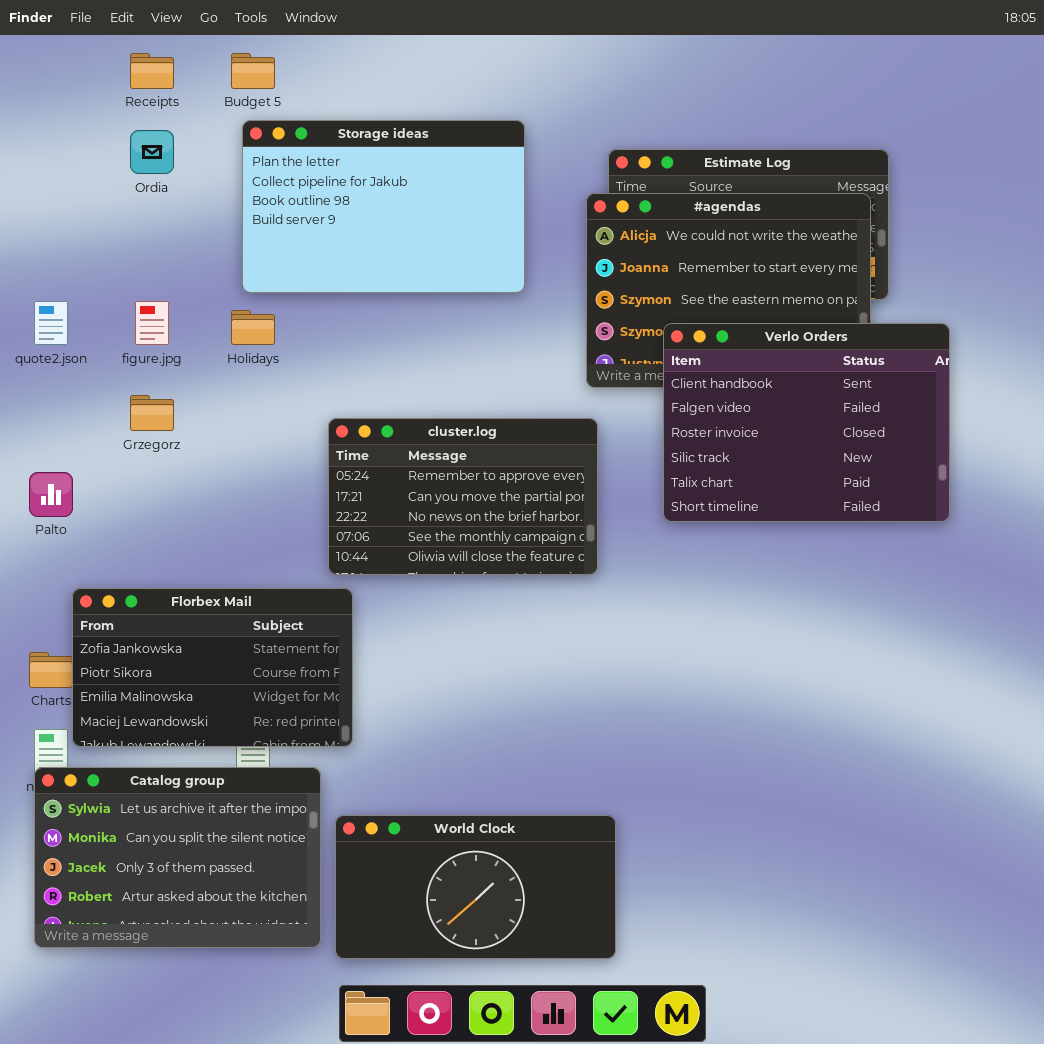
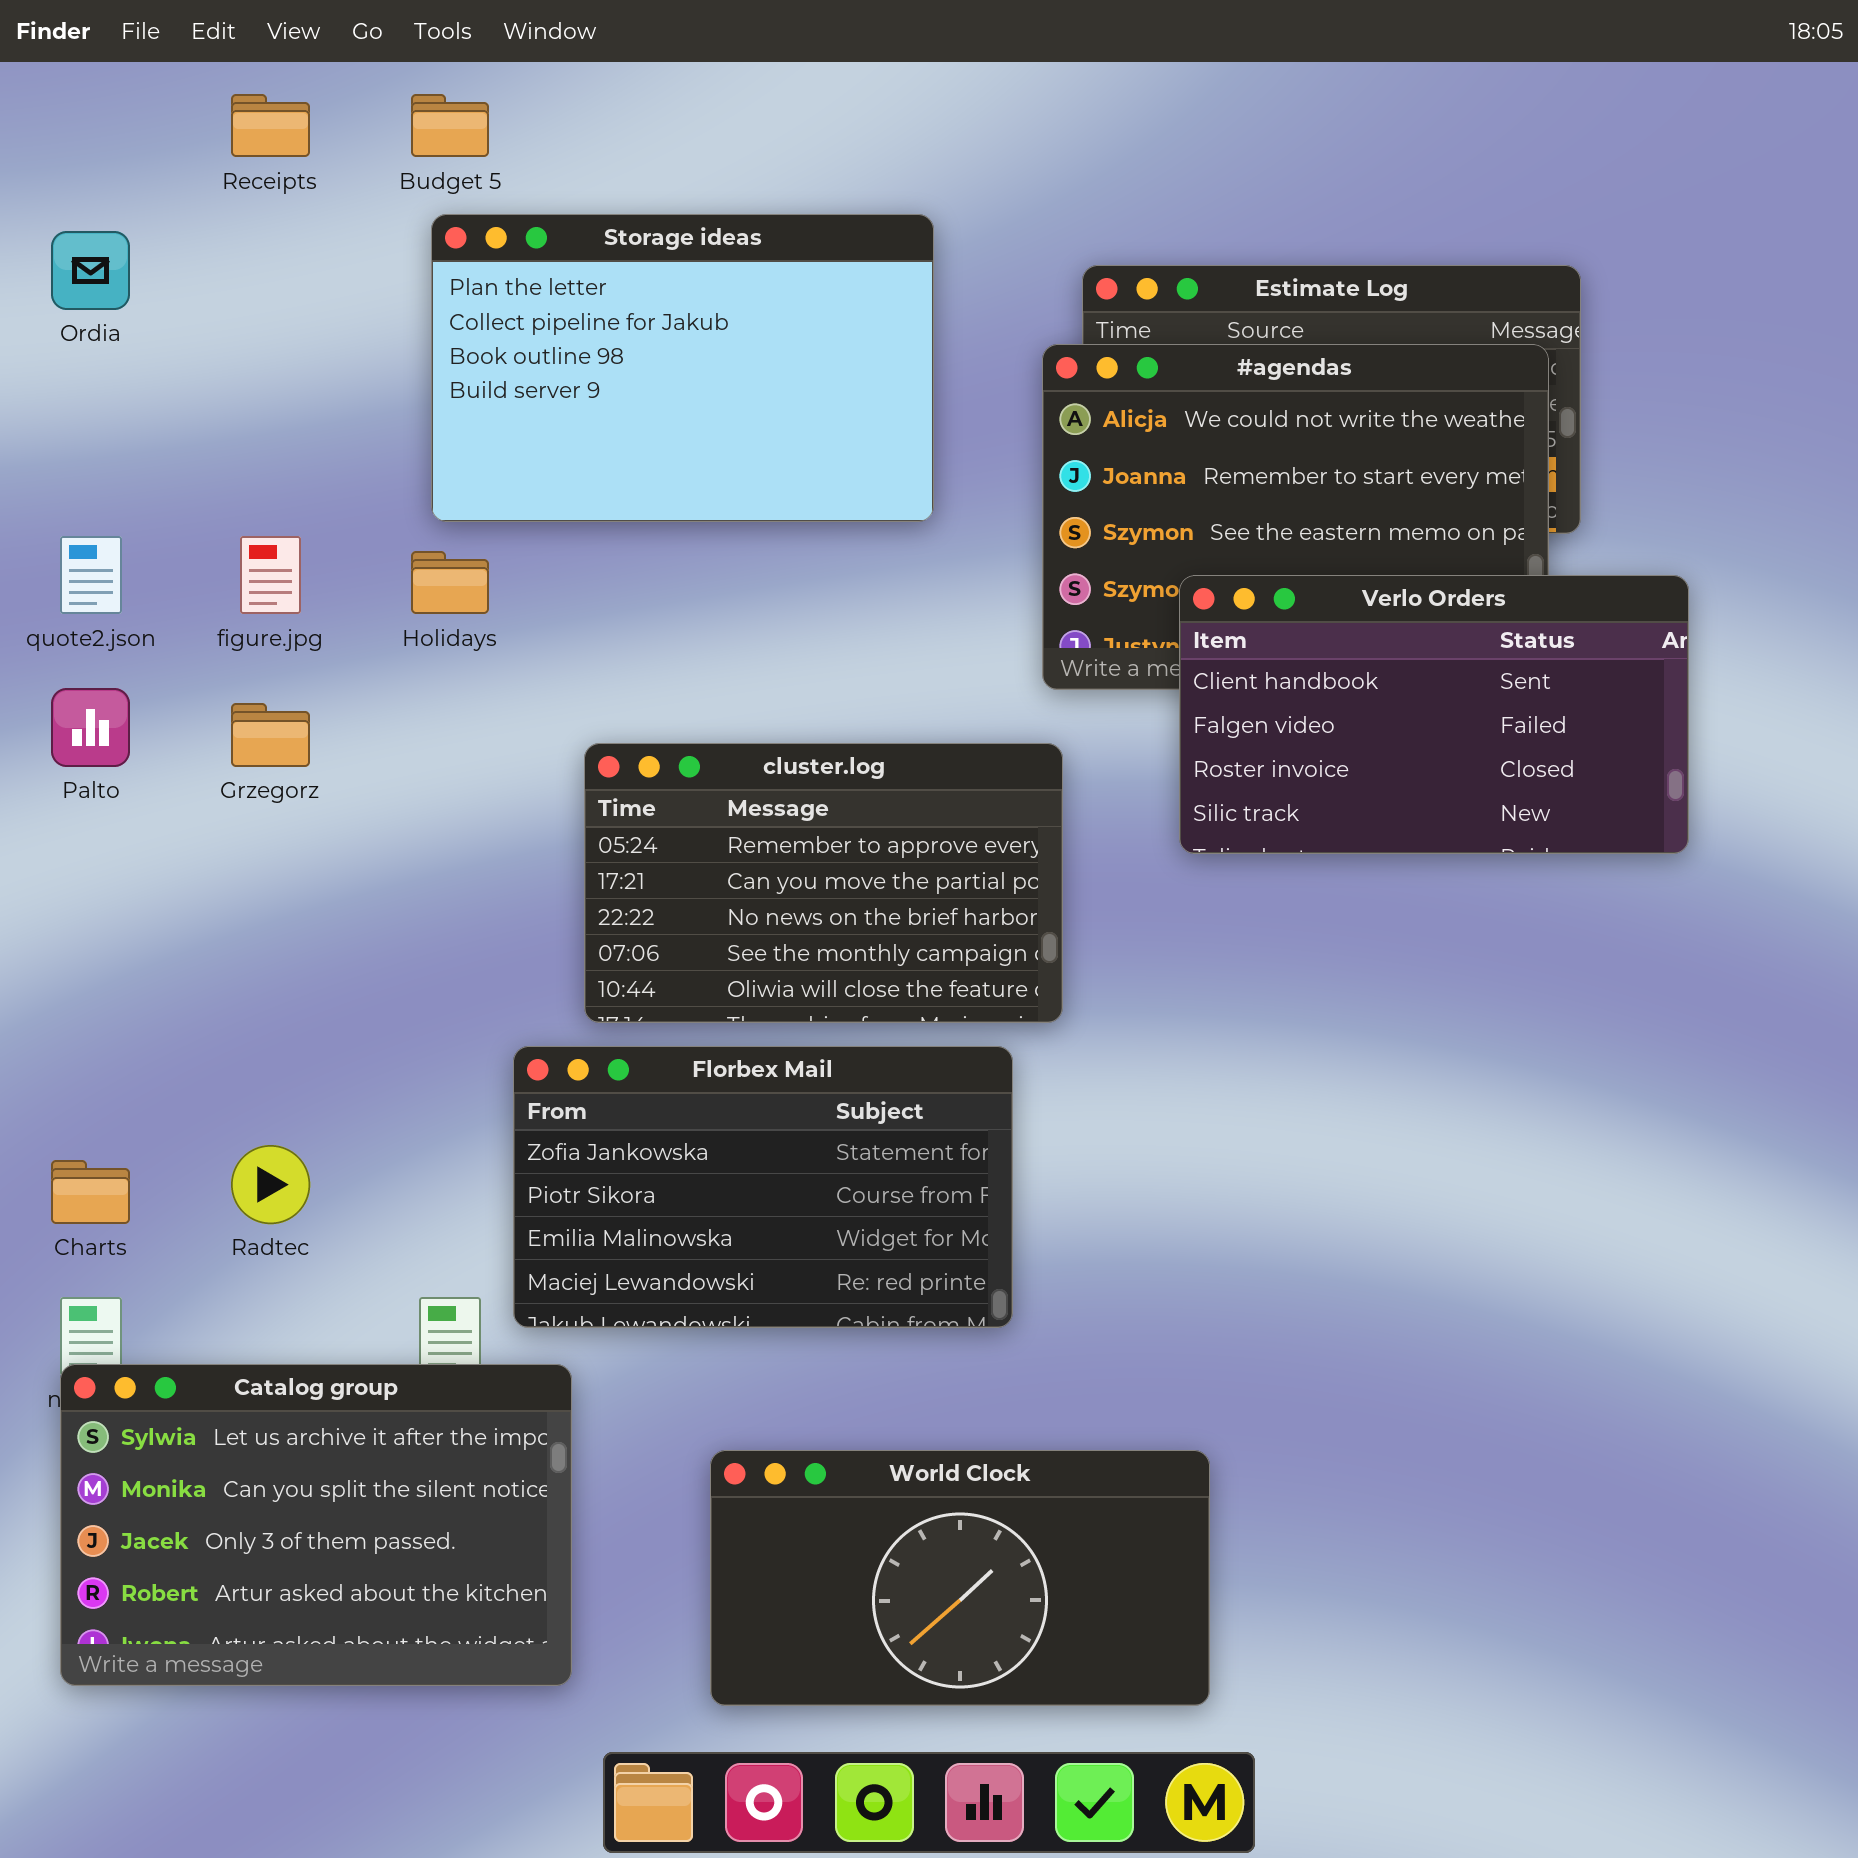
Ordia: [130,130,174,174] -> [51,231,130,310], moved
Verlo Orders: [663,323,950,522] -> [1179,575,1689,854], resized
Palto: [29,472,73,517] -> [51,688,130,767], moved
Florbex Mail: [72,588,353,747] -> [513,1046,1013,1328], moved
World Clock: [335,815,616,959] -> [710,1450,1210,1706], moved

